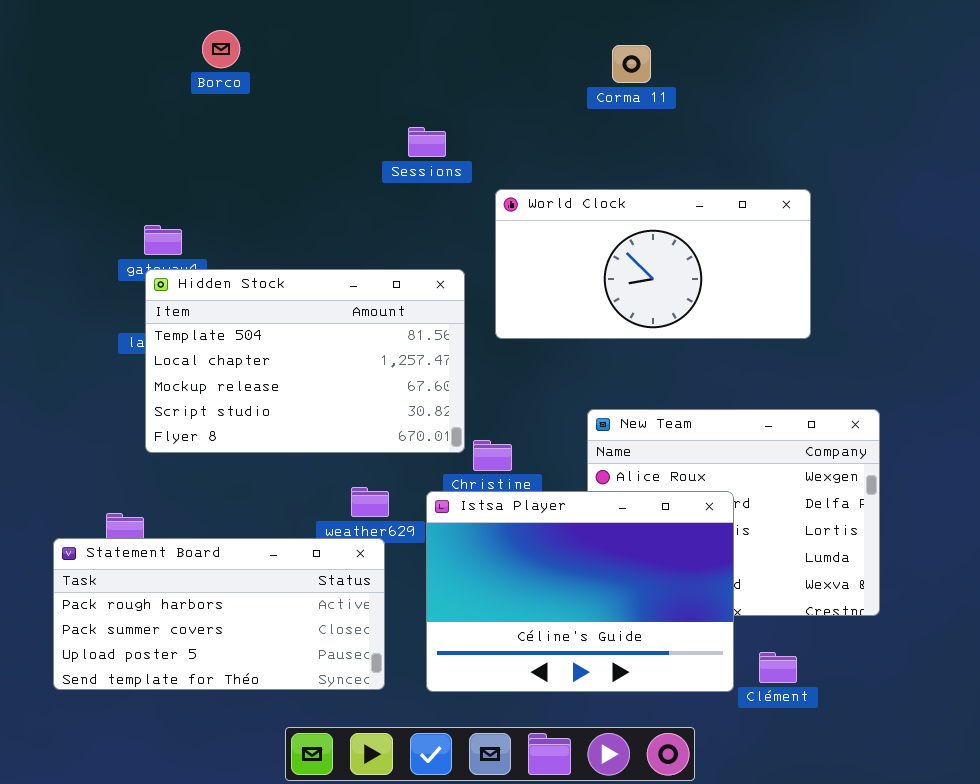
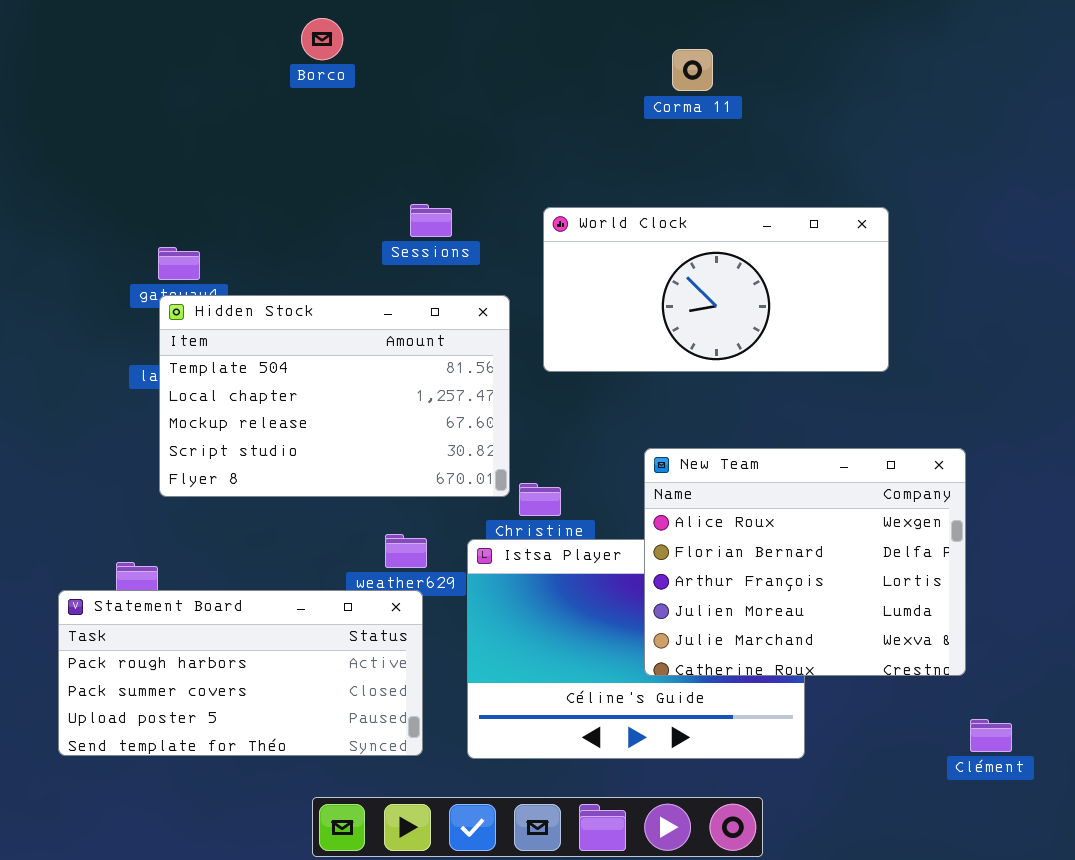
Borco: [202,30,240,68] -> [301,18,343,60], moved
Sessions: [408,127,446,157] -> [410,204,452,237], moved
New Team: [587,409,880,616] -> [644,448,966,676], raised
Clément: [759,652,797,683] -> [970,719,1012,752], moved

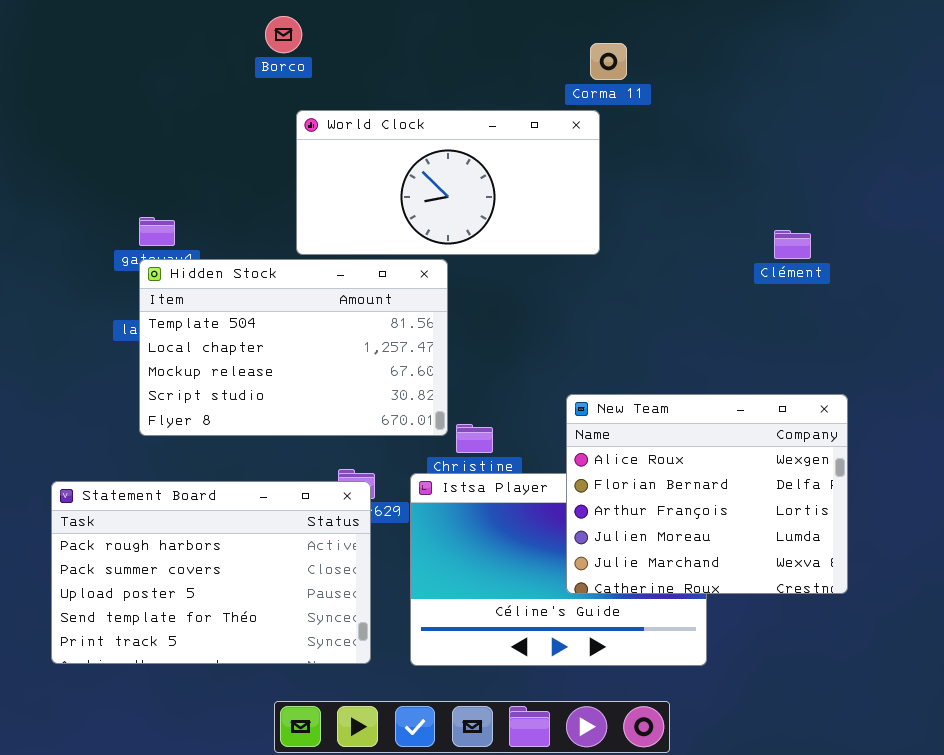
World Clock: [543,207,889,372] -> [296,110,600,255], moved
Statement Board: [58,590,423,756] -> [51,481,371,664], resized
Clément: [970,719,1012,752] -> [774,230,811,259], moved

